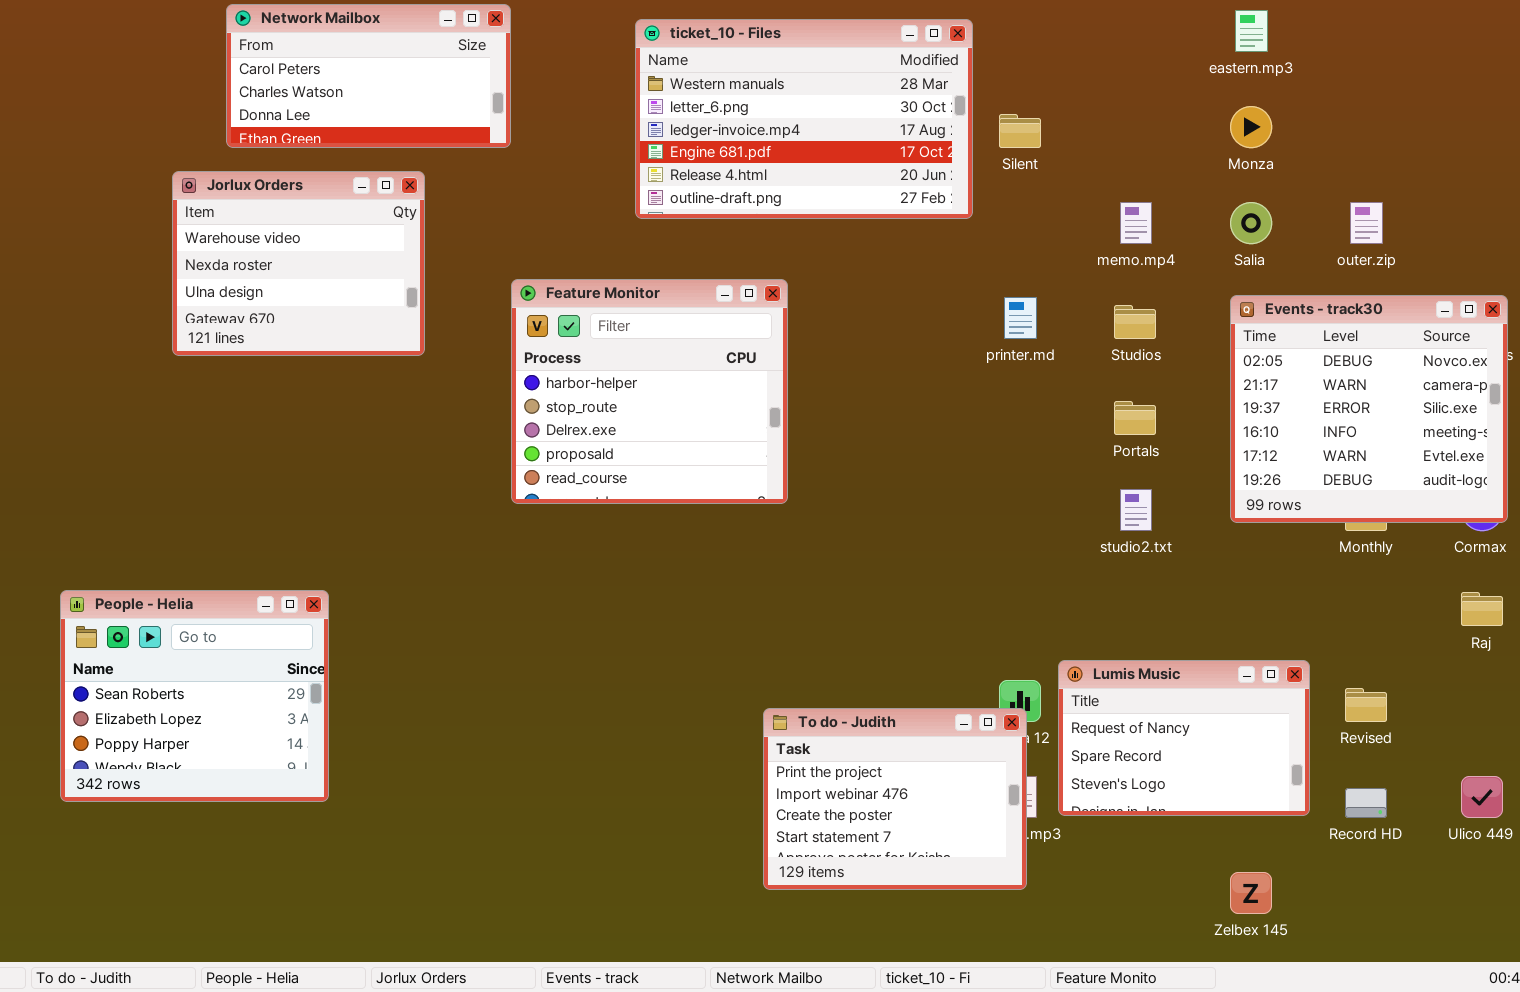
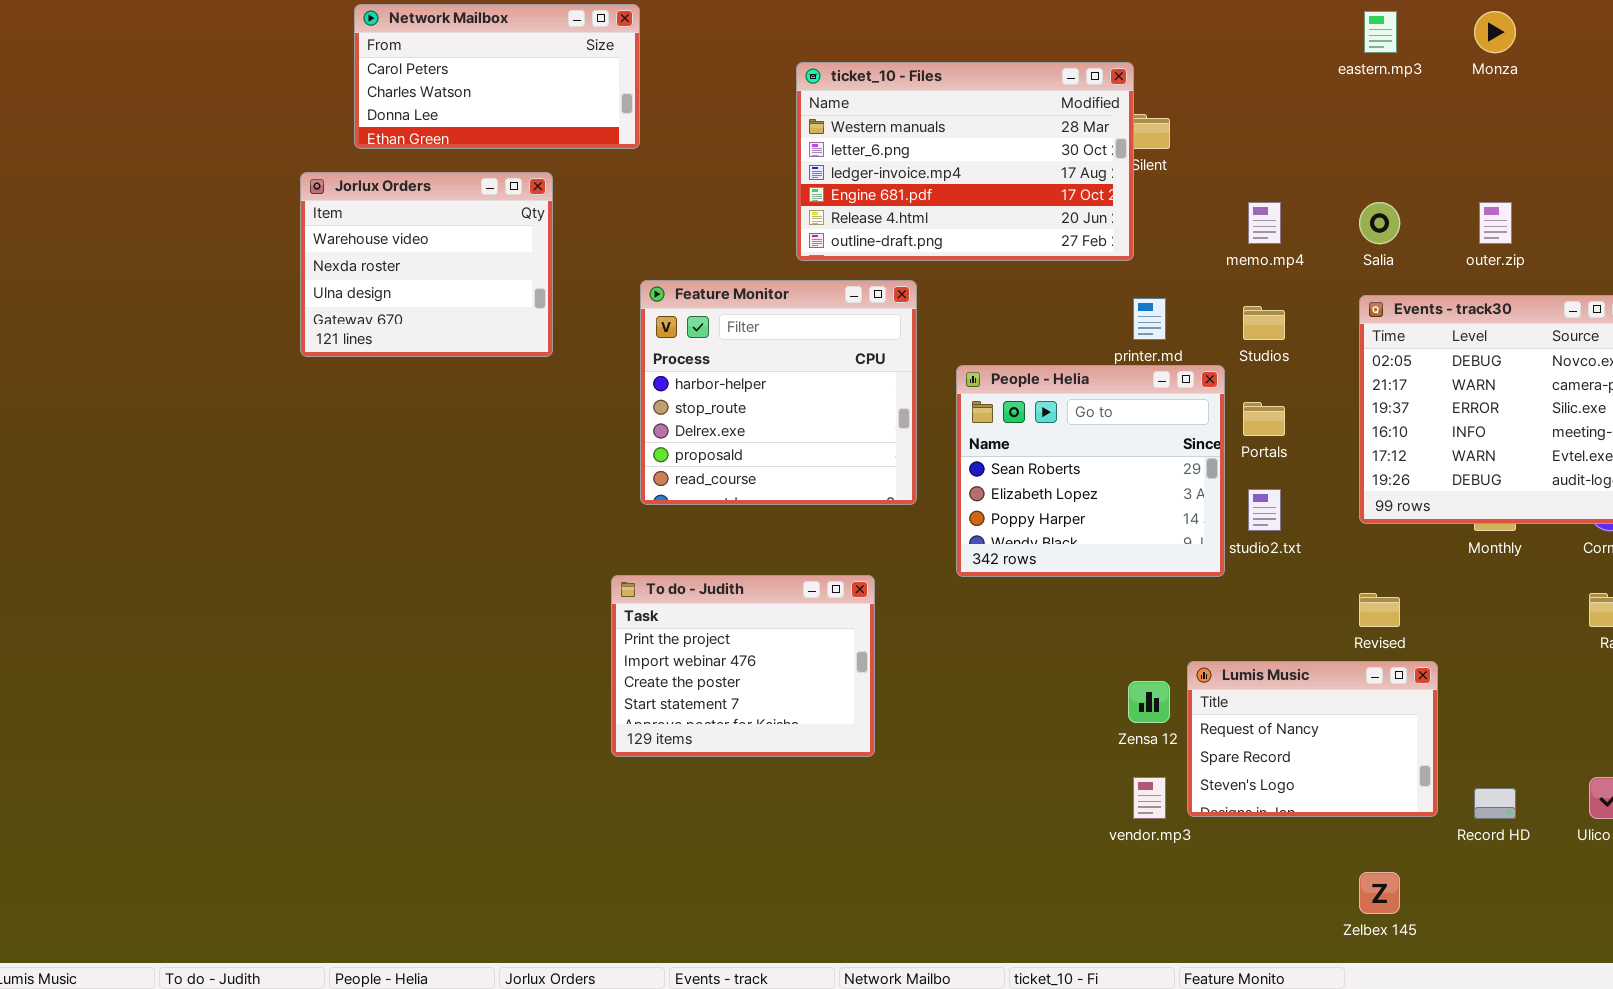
ticket_10 - Files: [635,19,973,219] -> [796,62,1134,261], moved
Monza: [1230,106,1272,148] -> [1474,11,1516,53], moved
People - Helia: [60,590,329,802] -> [956,365,1225,577], moved
Revised: [1345,688,1387,722] -> [1359,593,1400,627], moved
To do - Judith: [763,708,1027,890] -> [611,575,875,757], moved

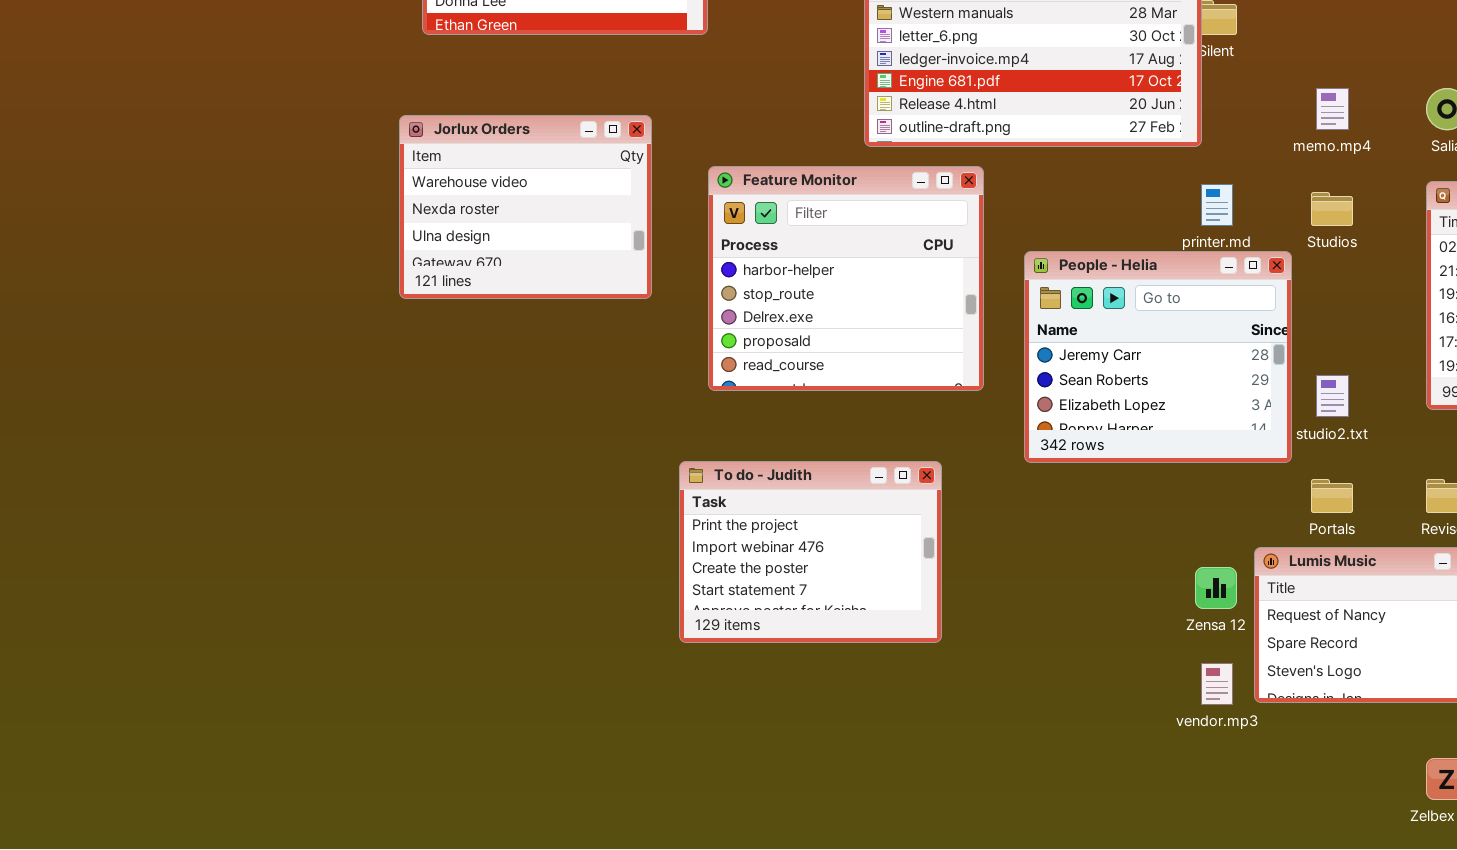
Jorlux Orders: [300,172,553,357] -> [399,115,652,299], moved
People - Helia: [956,365,1225,577] -> [1024,251,1292,463], scrolled up 1 row
Portals: [1243,402,1285,436] -> [1311,479,1353,513], moved

